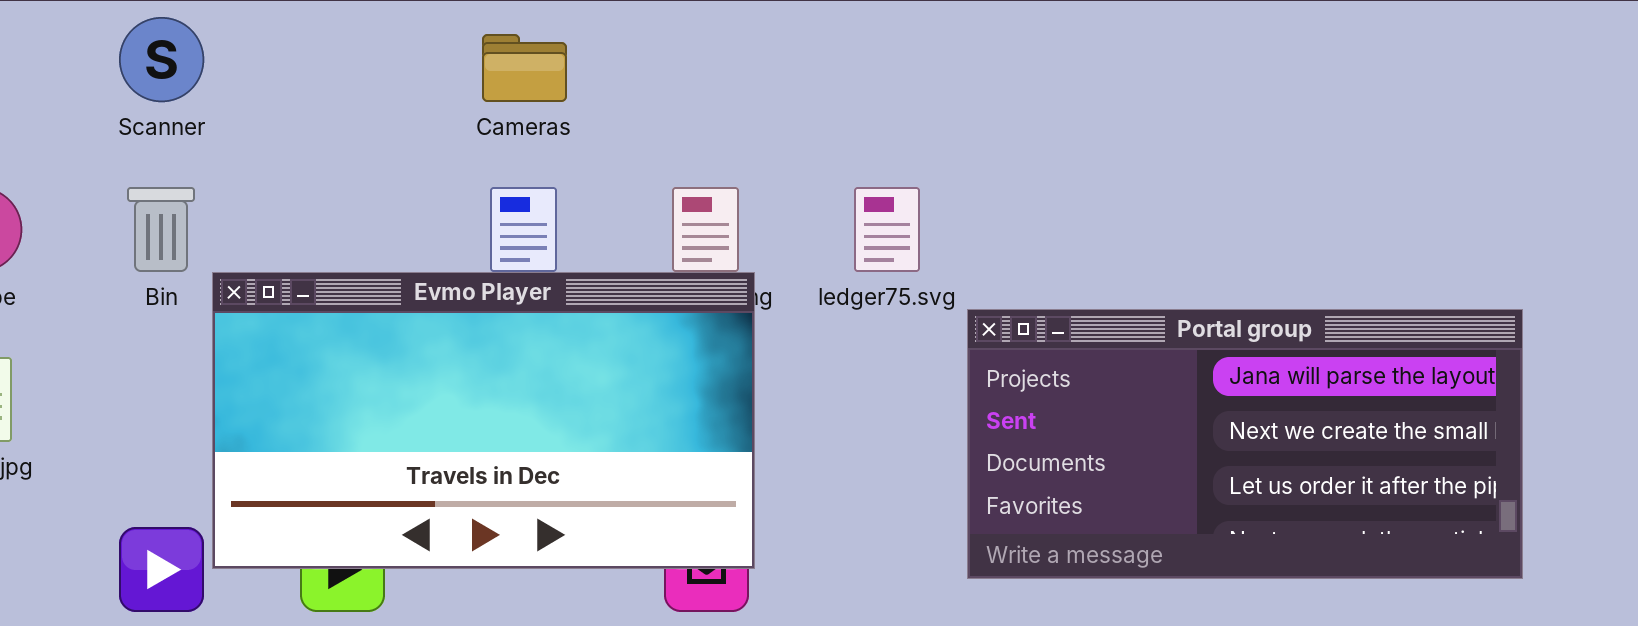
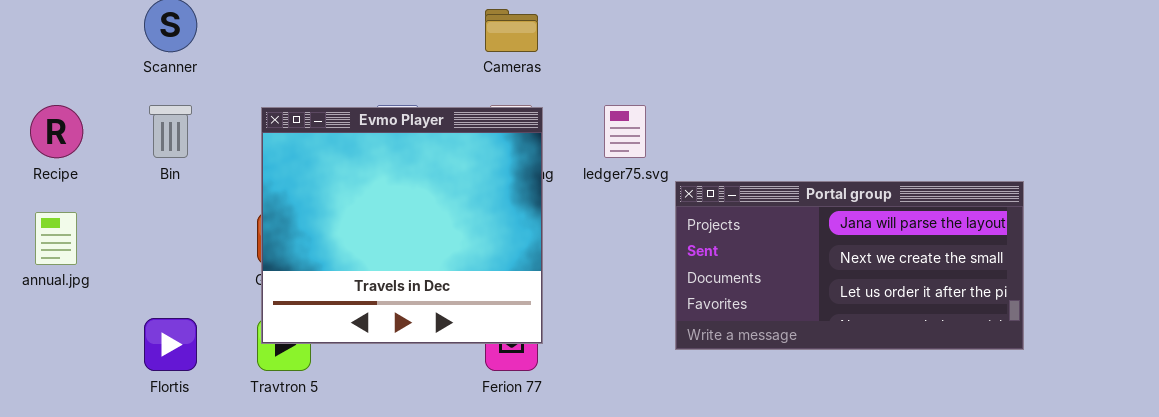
Cameras: [482,34,567,102] -> [485,9,538,52], moved
Evmo Player: [212,272,755,569] -> [261,107,543,344], resized

